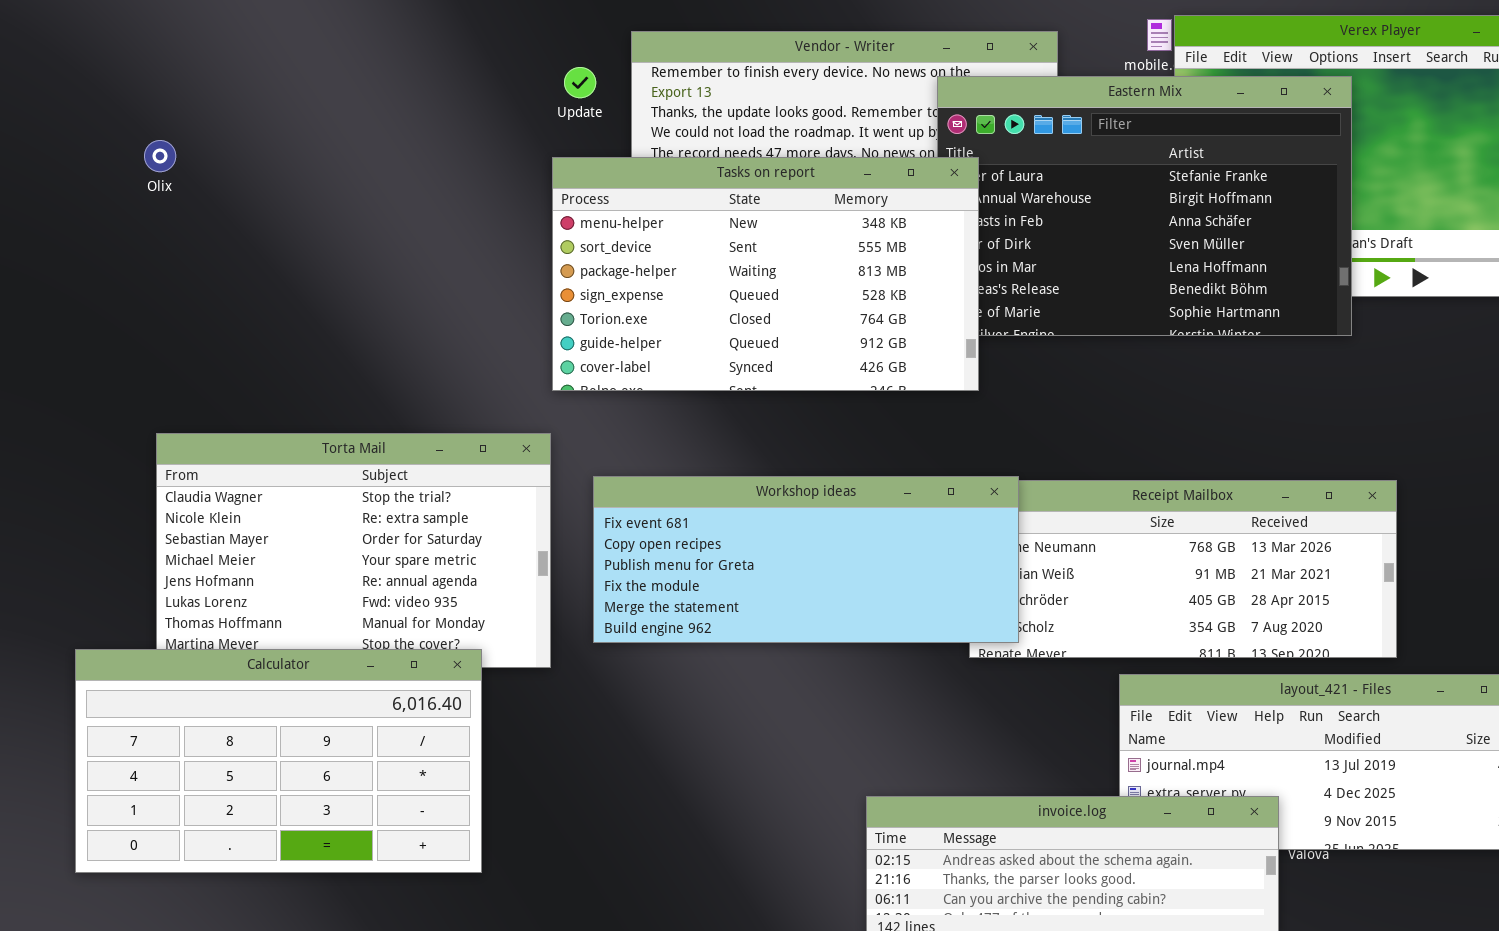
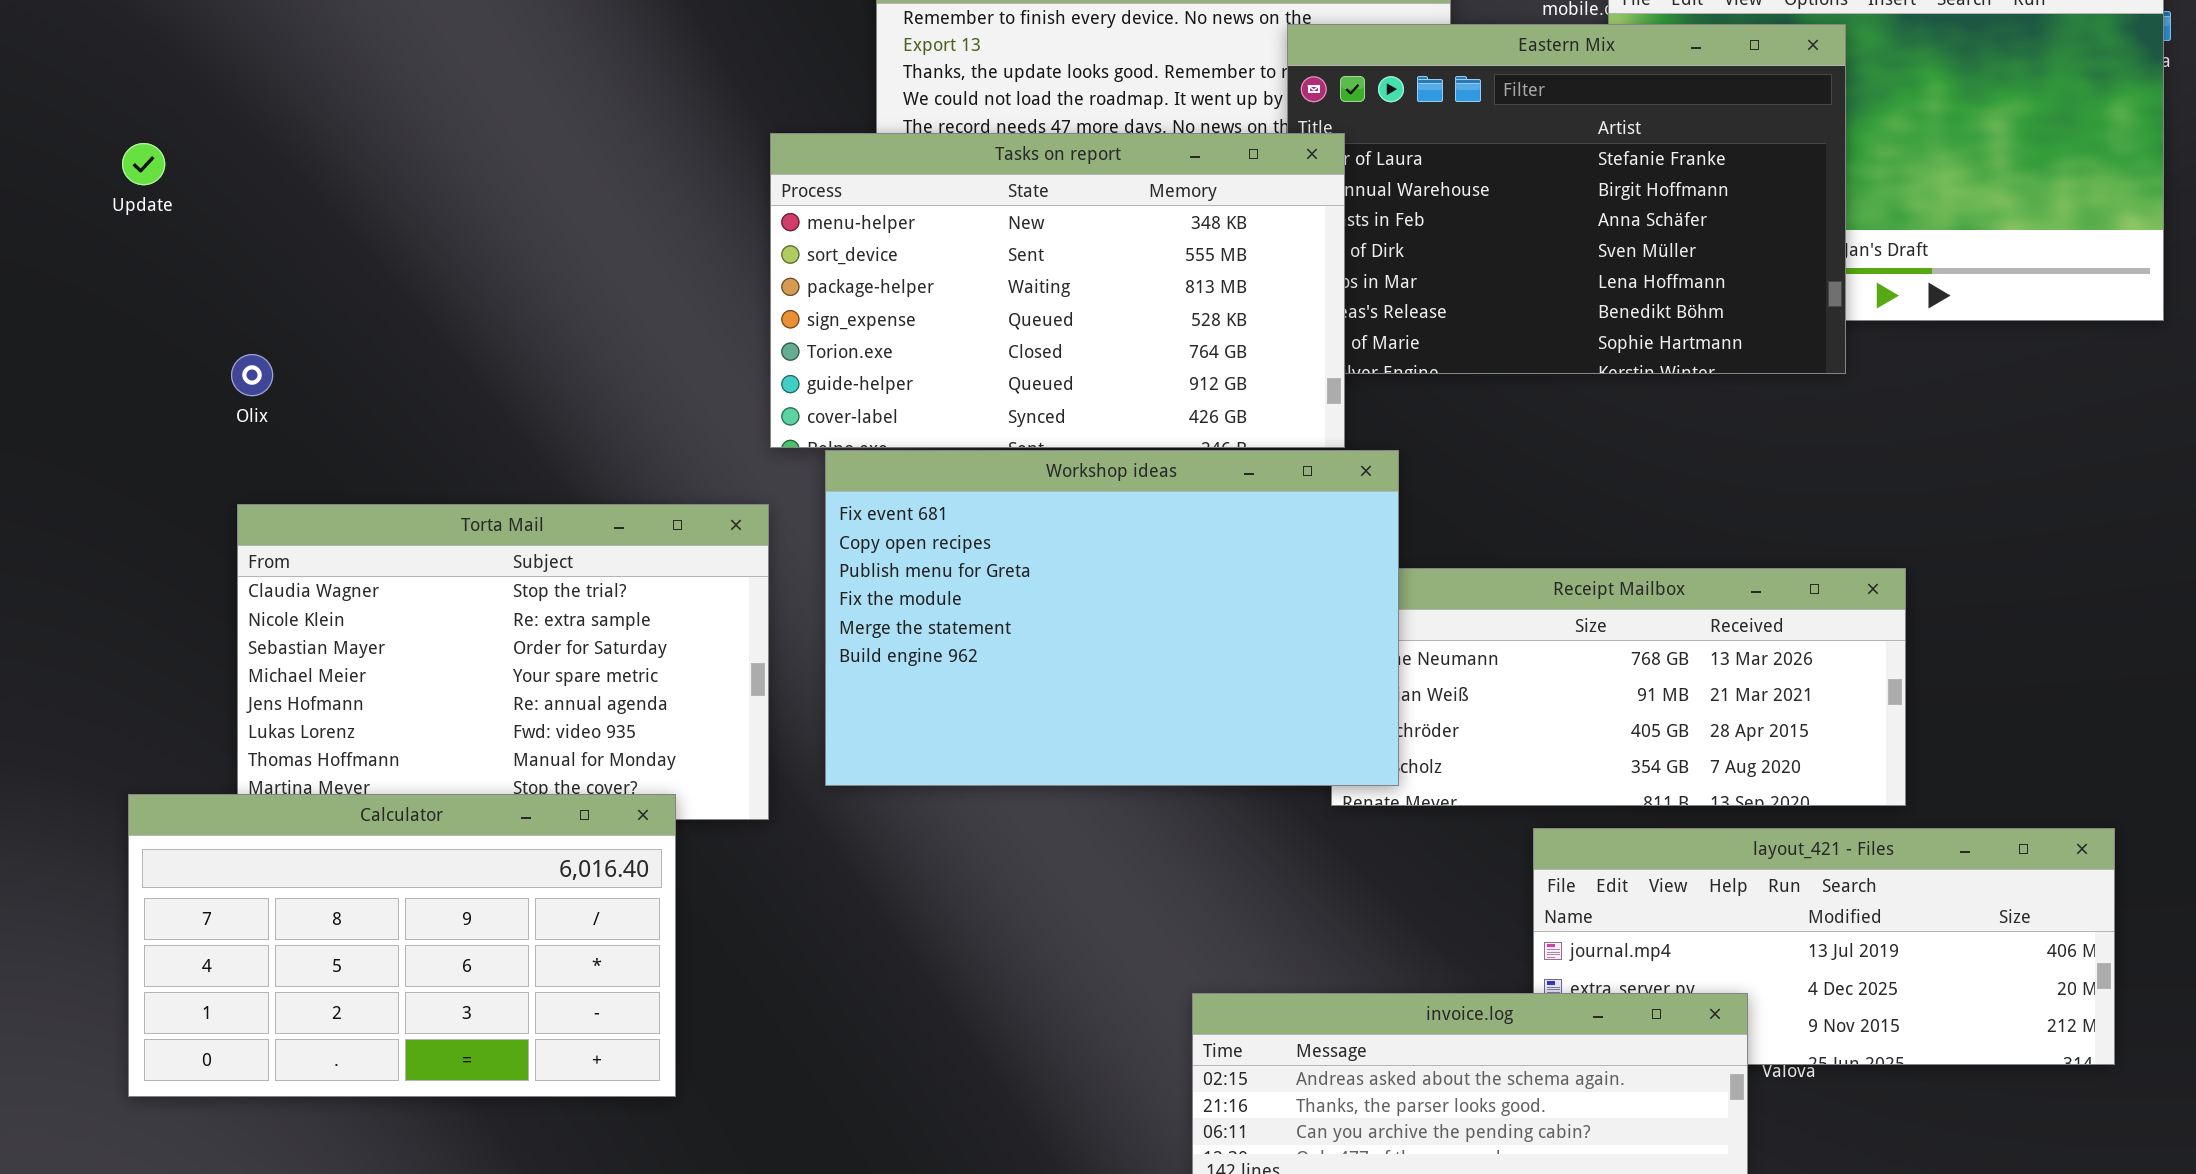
Update: [564,67,596,98] -> [122,143,165,185], moved
Olix: [144,140,176,172] -> [231,354,273,396], moved
Workshop ideas: [593,476,1019,643] -> [825,450,1399,786], resized

